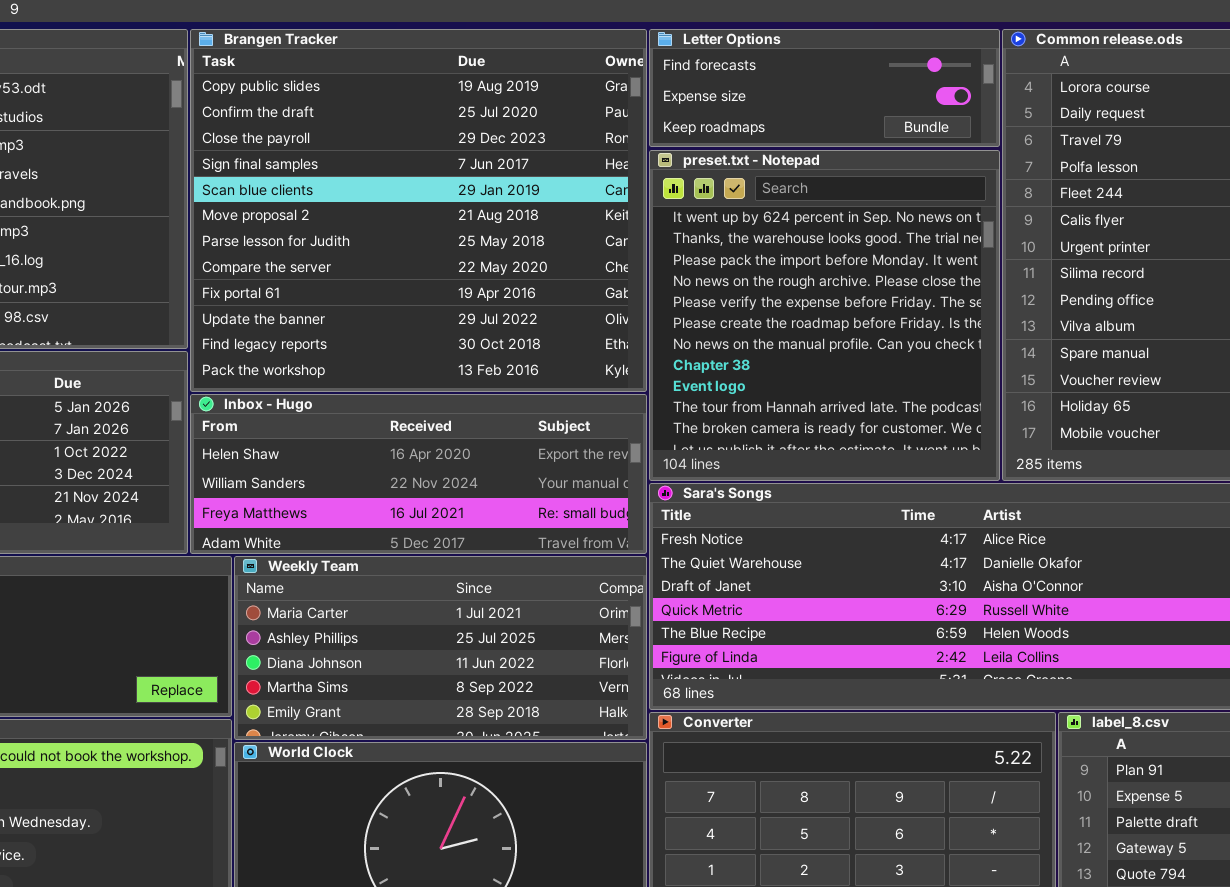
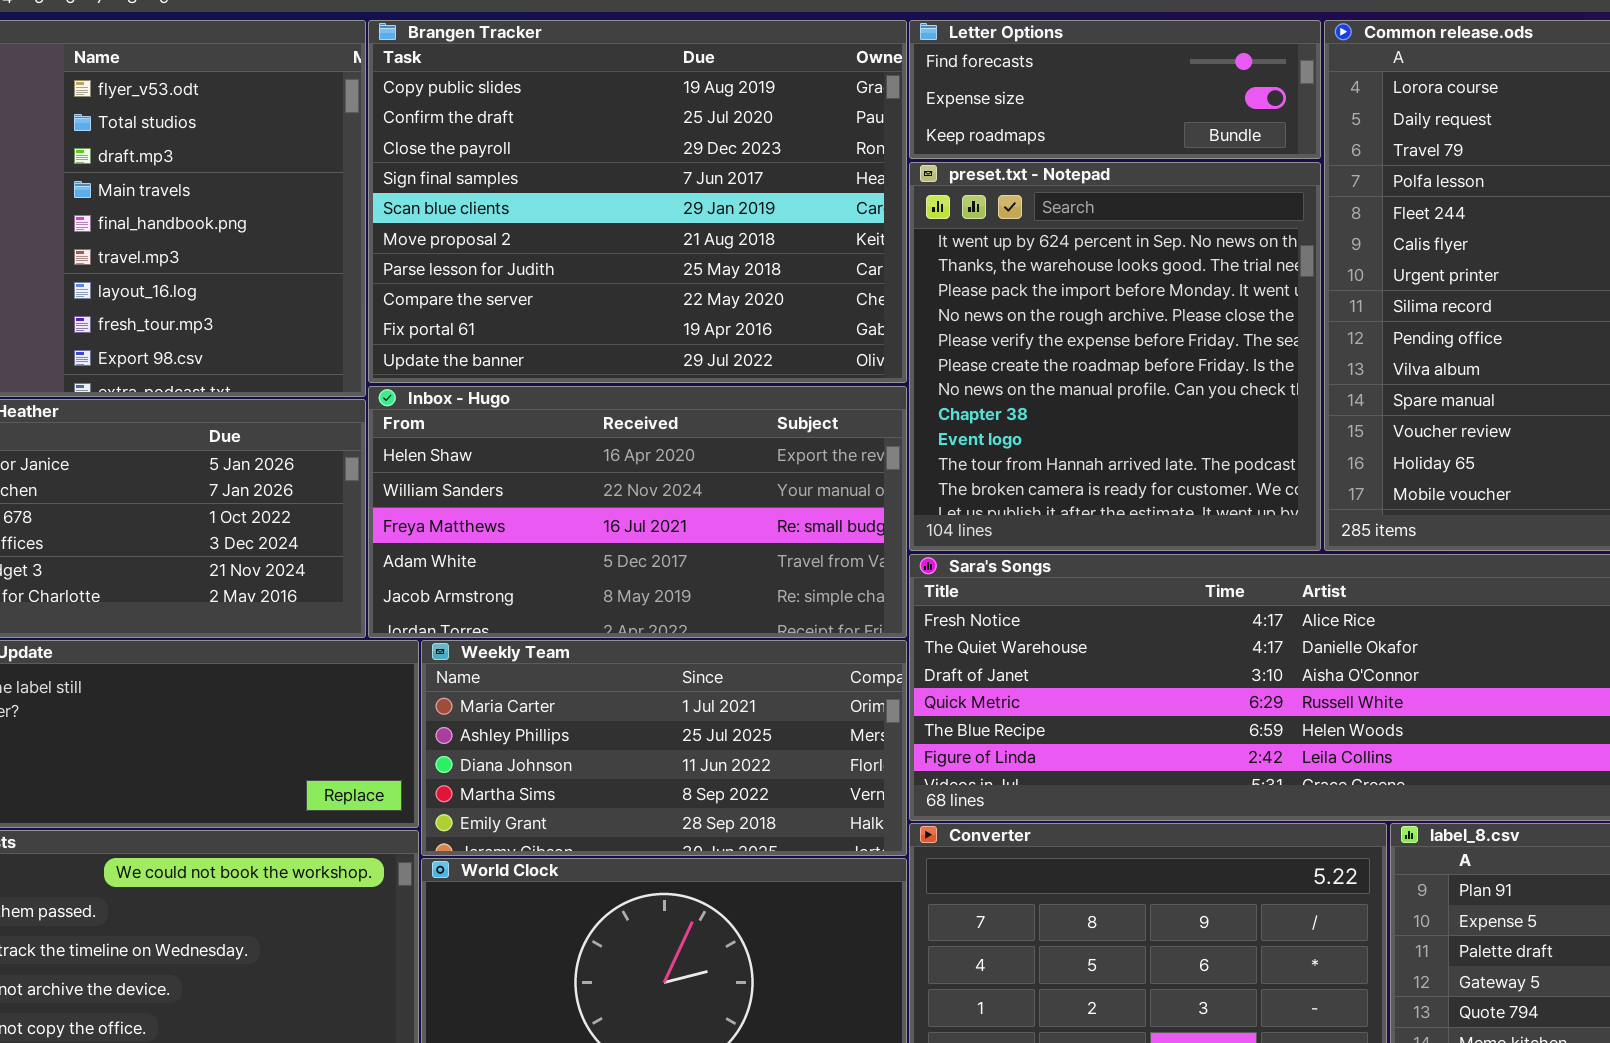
Brangen Tracker: [190,29,647,392] -> [368,20,907,383], resized
Inbox - Hugo: [190,394,647,554] -> [368,386,907,638], resized

